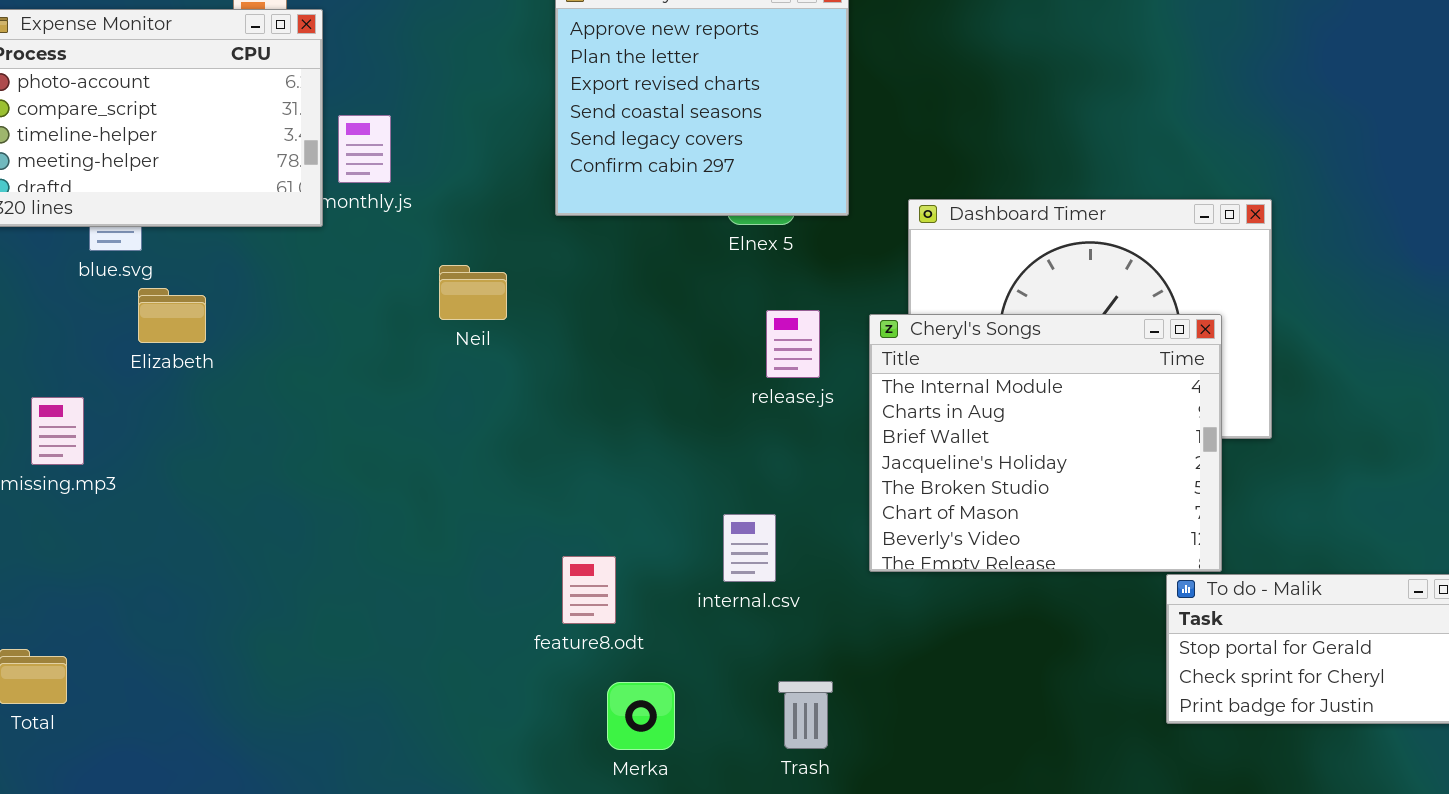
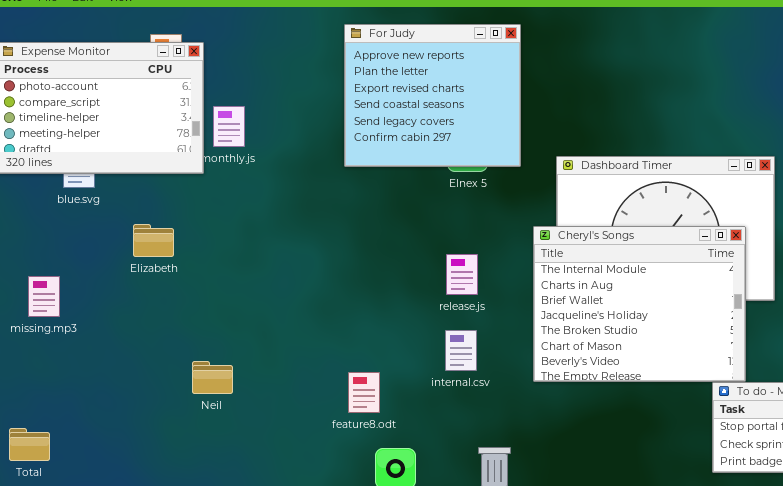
Neil: [439,265,507,320] -> [192,361,233,394], moved
Elizabeth: [138,288,206,343] -> [133,224,174,257], moved
release.js: [766,310,820,378] -> [446,254,478,295], moved
internal.csv: [723,514,776,582] -> [445,330,477,371], moved

